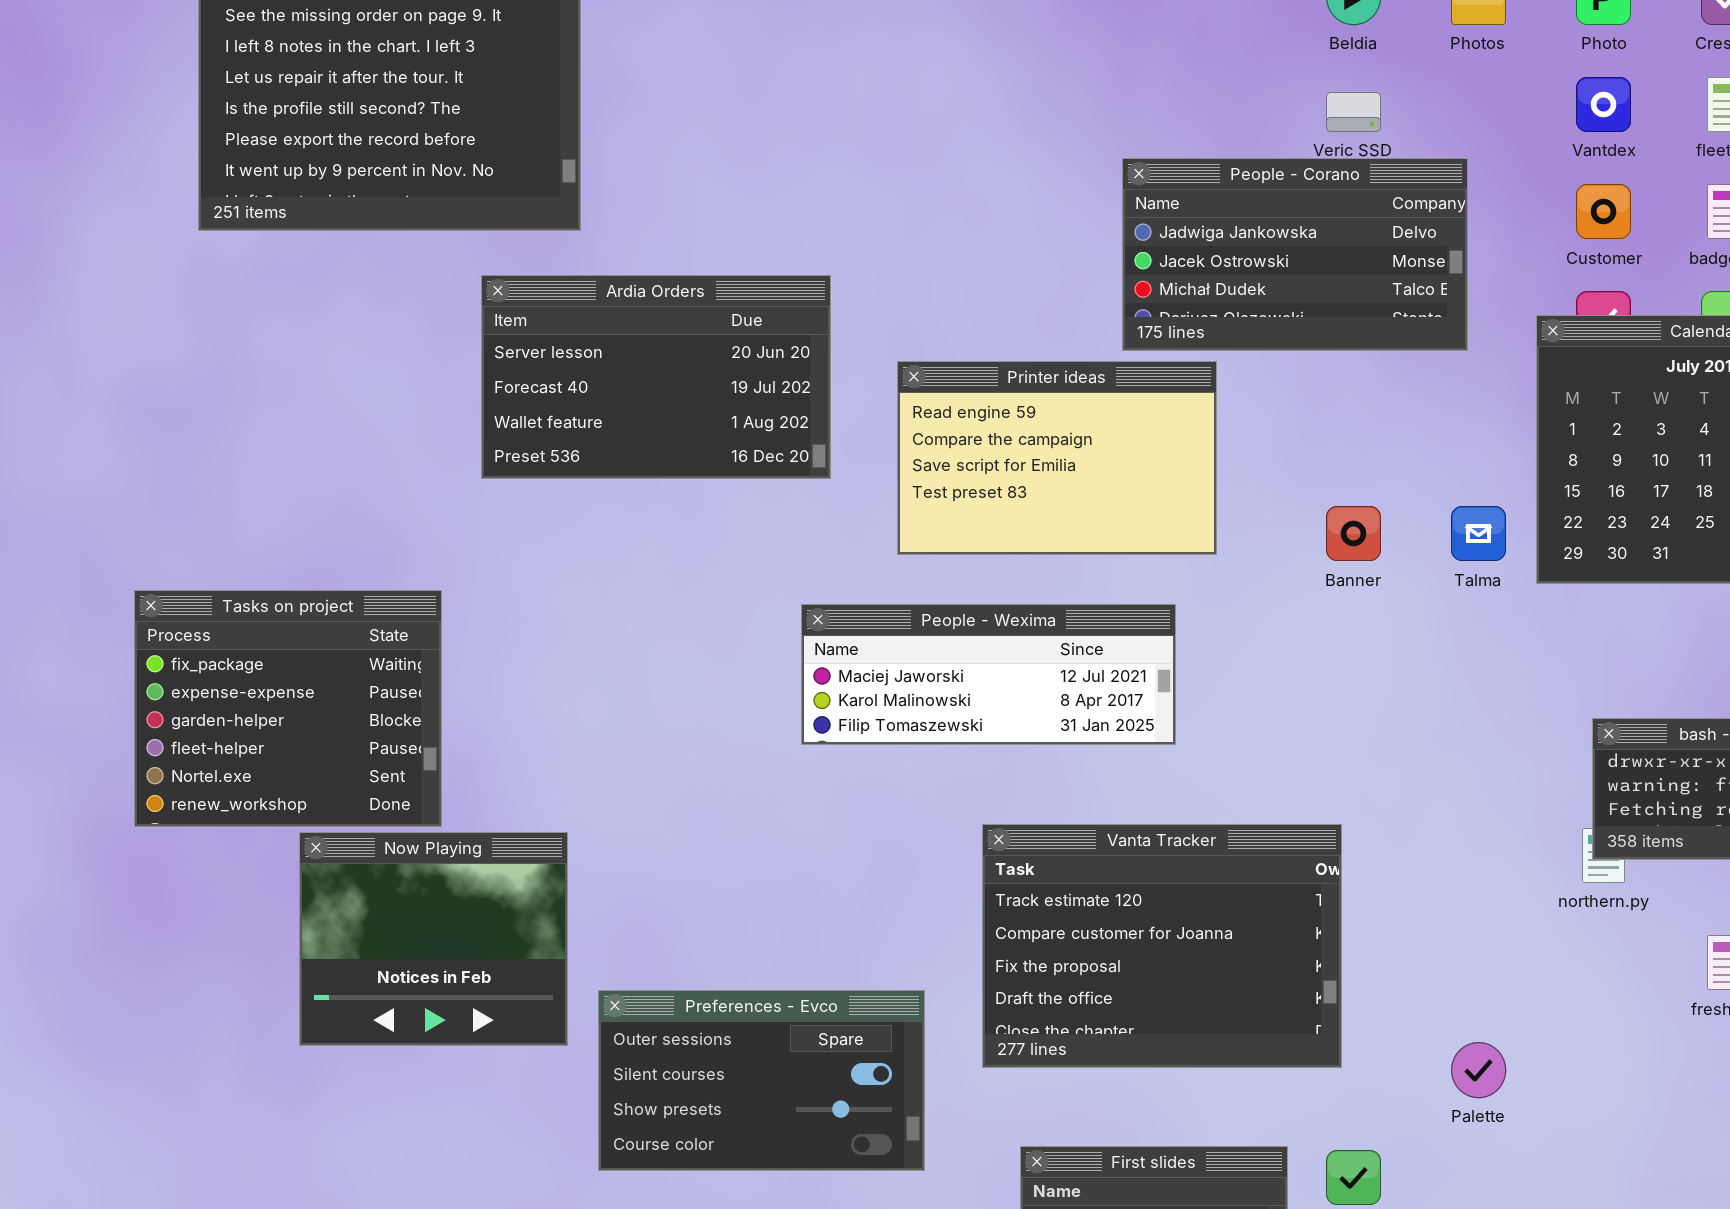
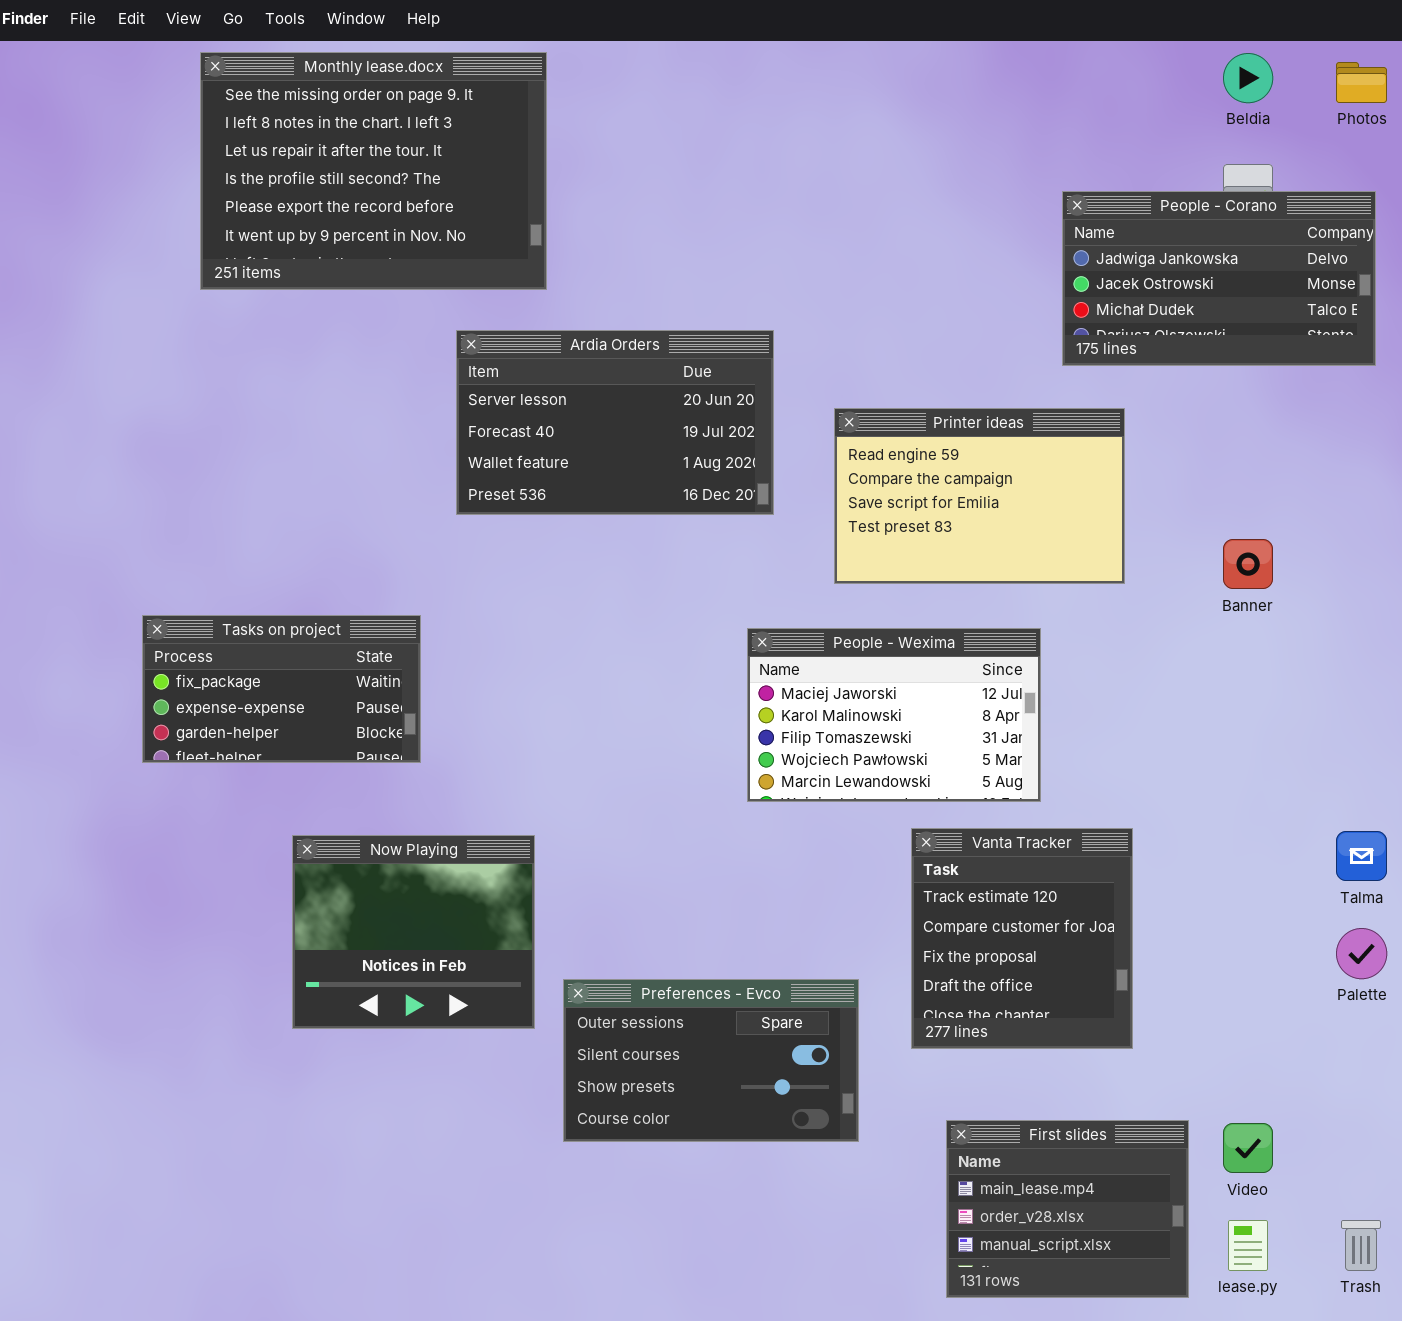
People - Corano: [1122,158,1468,351] -> [1062,191,1376,366], moved
Talma: [1451,506,1506,561] -> [1336,831,1387,881], moved
Tasks on project: [134,590,442,827] -> [142,615,421,763], resized
People - Wexima: [801,604,1176,745] -> [747,628,1041,802], resized
Vanta Tracker: [982,824,1342,1068] -> [911,828,1133,1049], resized
Palette: [1451,1042,1506,1098] -> [1336,928,1387,979], moved

